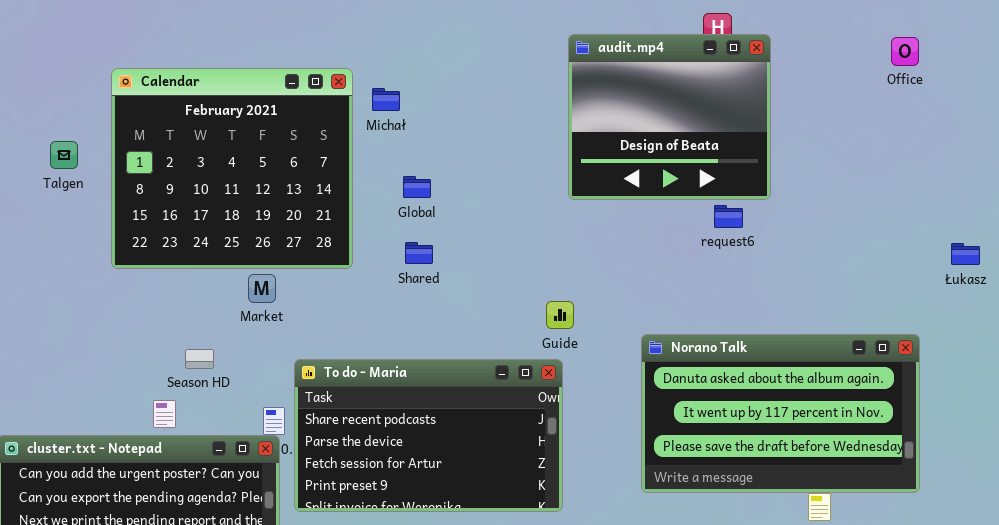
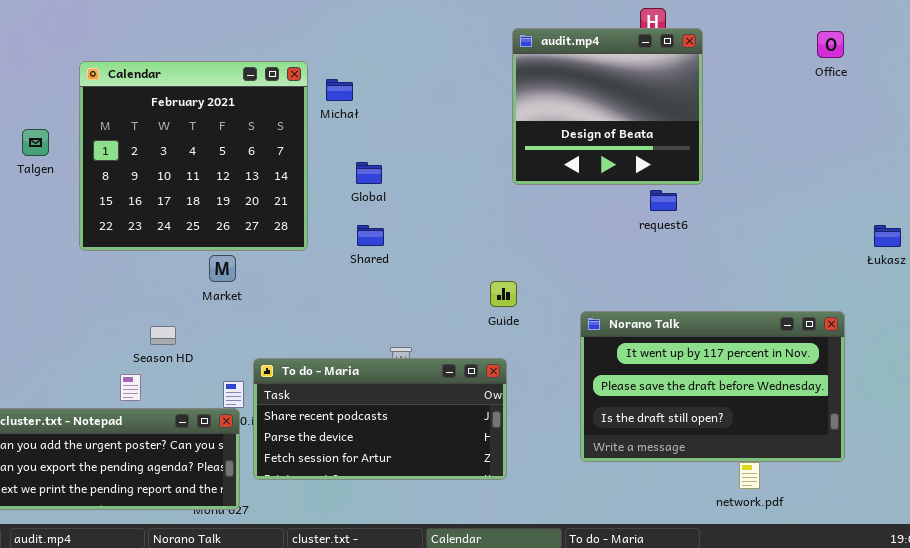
Norano Talk: [641,334,920,493] -> [580,311,845,462], scrolled down 1 row
To do - Maria: [294,359,563,512] -> [253,358,507,480], resized

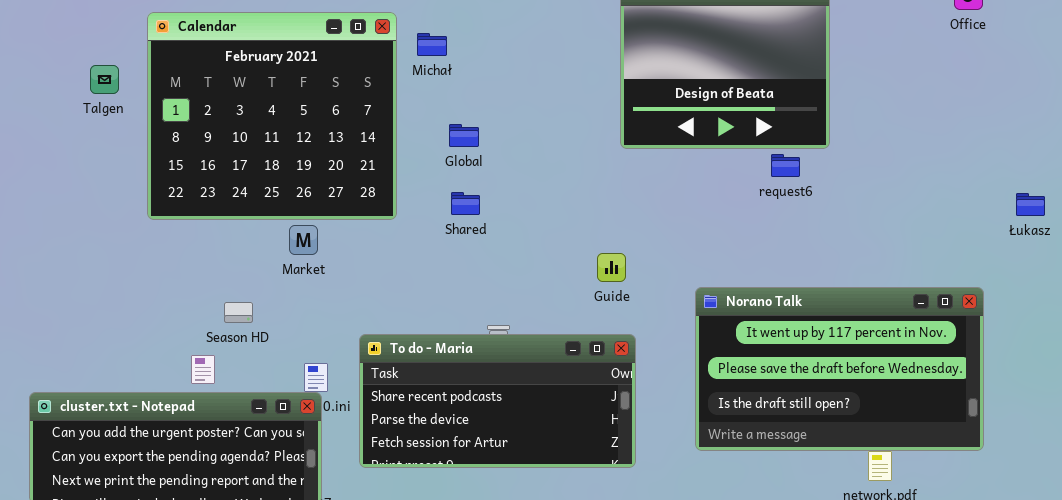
Talgen: [22,129,49,156] -> [90,65,119,94], moved
To do - Maria: [253,358,507,480] -> [359,334,636,468], moved

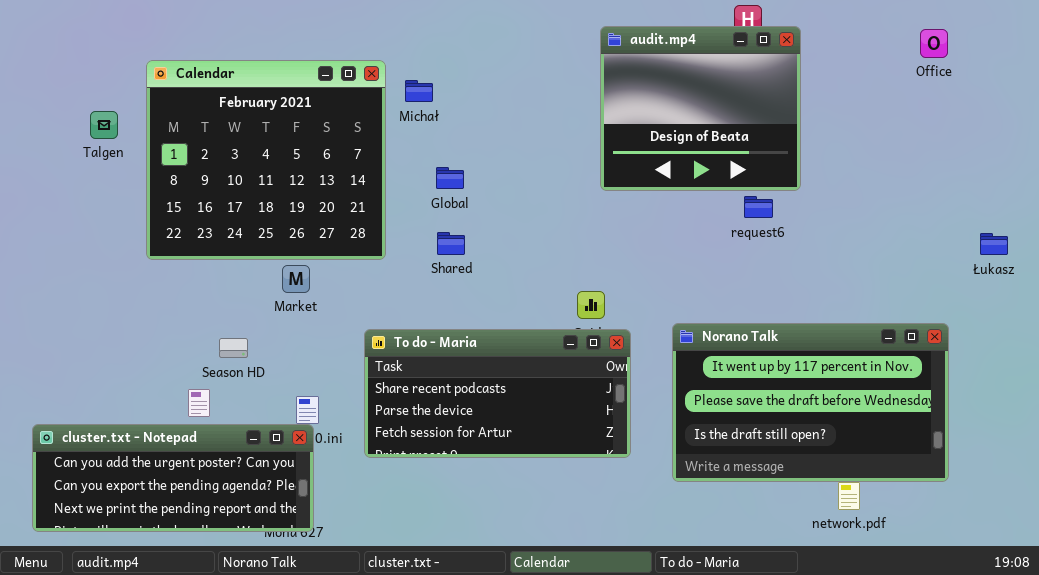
To do - Maria: [359,334,636,468] -> [364,329,631,458], moved

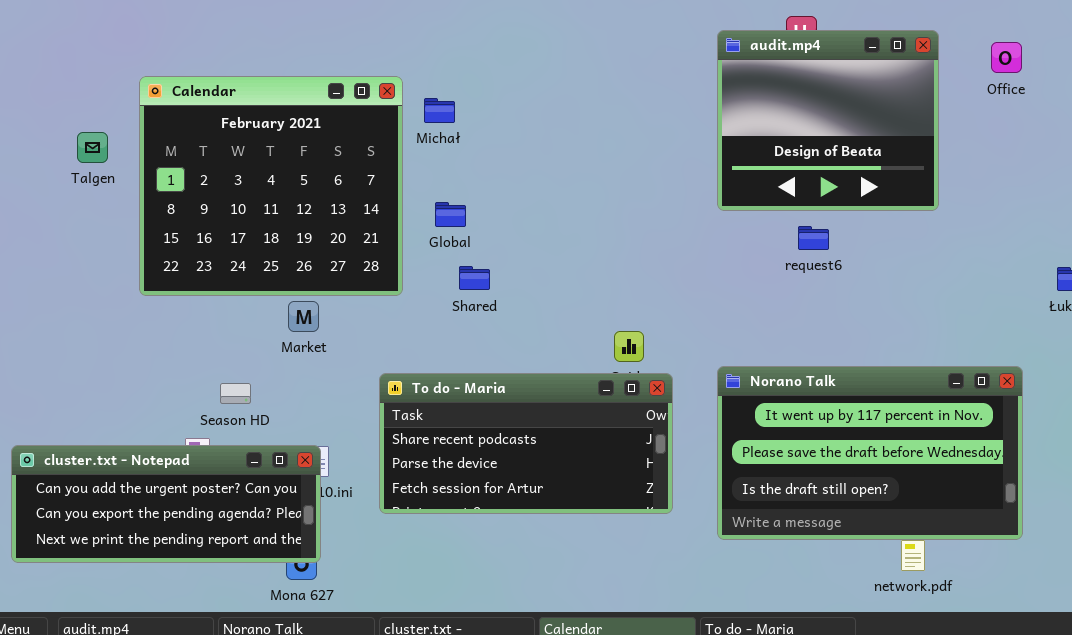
audit.mp4: [600,26,801,191] -> [717,30,939,211], moved
Global: [436,167,464,189] -> [435,202,466,227], moved
cluster.txt - Notepad: [32,424,314,532] -> [11,445,321,563], moved

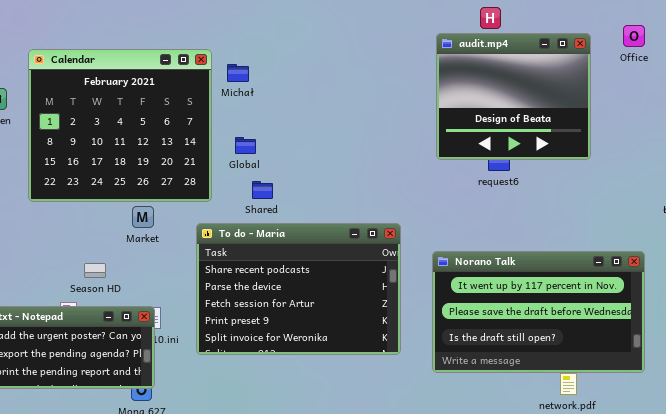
audit.mp4: [717,30,939,211] -> [436,33,591,160], moved
To do - Maria: [379,373,673,514] -> [196,223,401,355], resized

